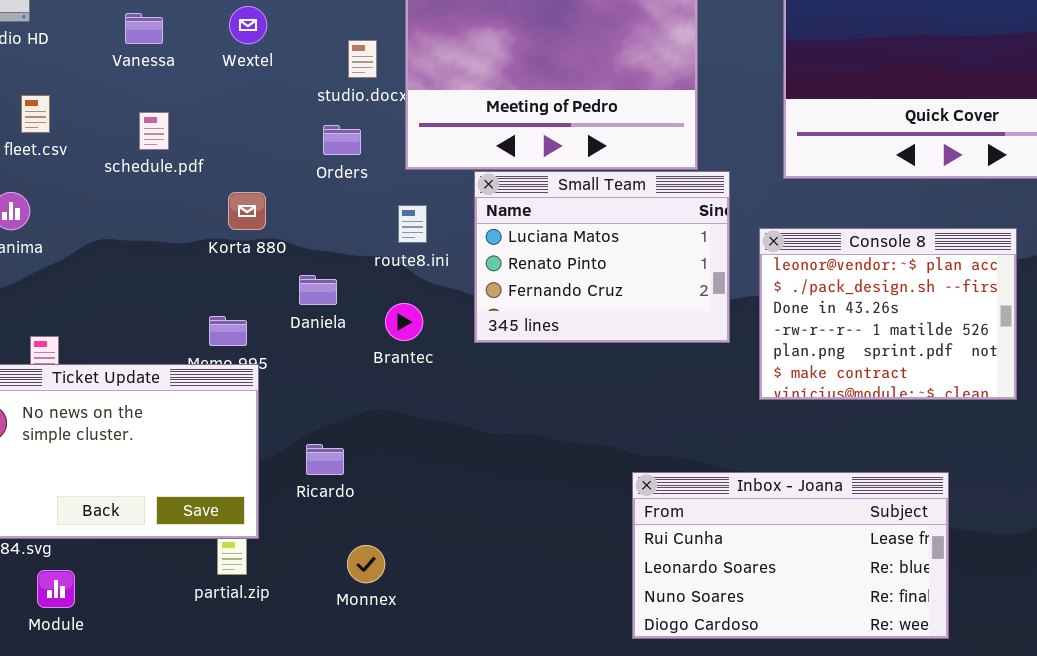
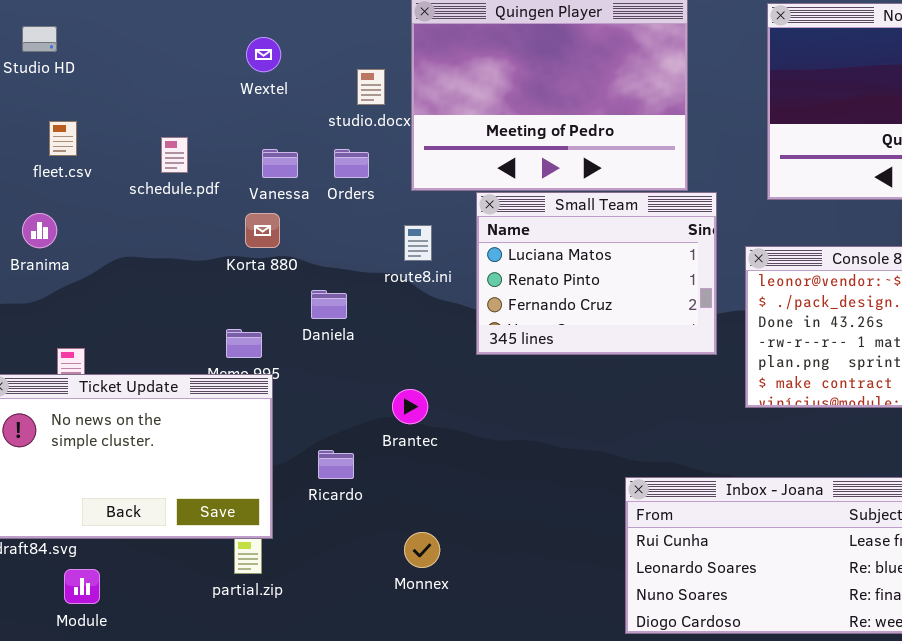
Vanessa: [125,13,163,44] -> [262,149,298,178], moved
Brantec: [385,303,423,341] -> [392,389,428,424], moved
Monnex: [347,545,385,583] -> [404,532,440,568], moved

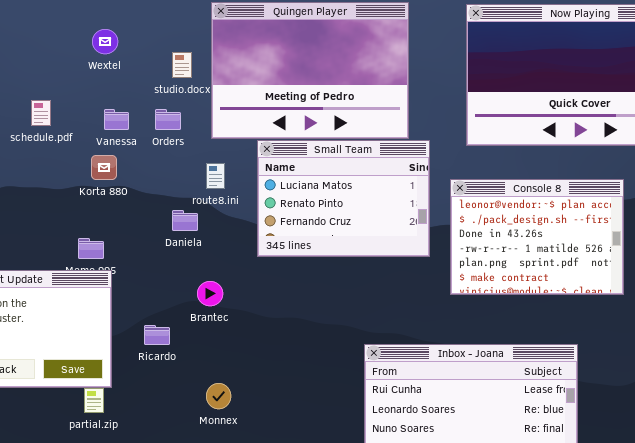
Daniela: [311,290,347,319] -> [172,210,198,231], moved

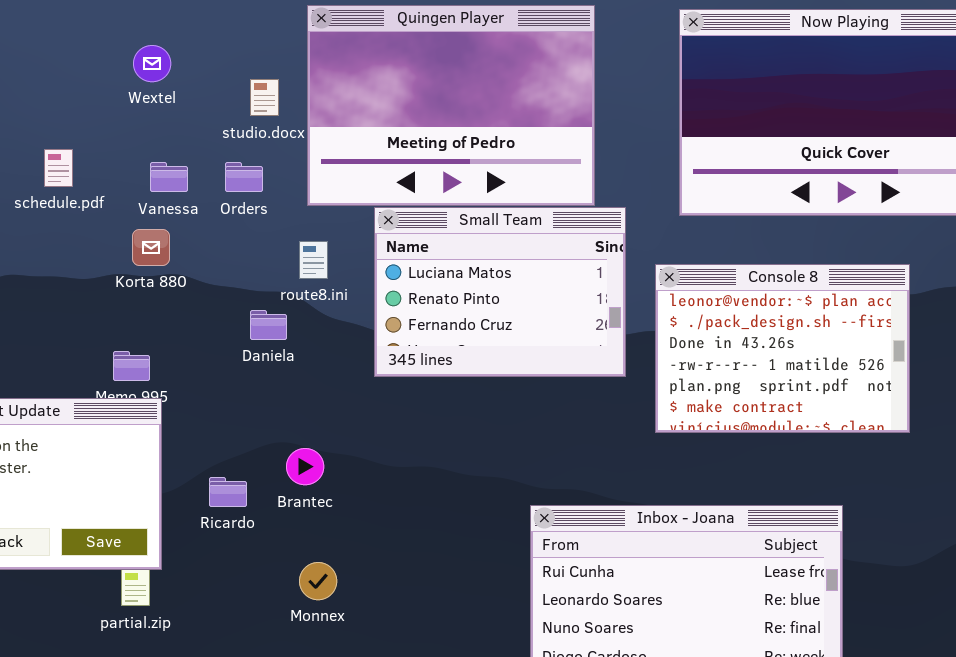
Brantec: [197,281,223,306] -> [286,448,324,485], moved

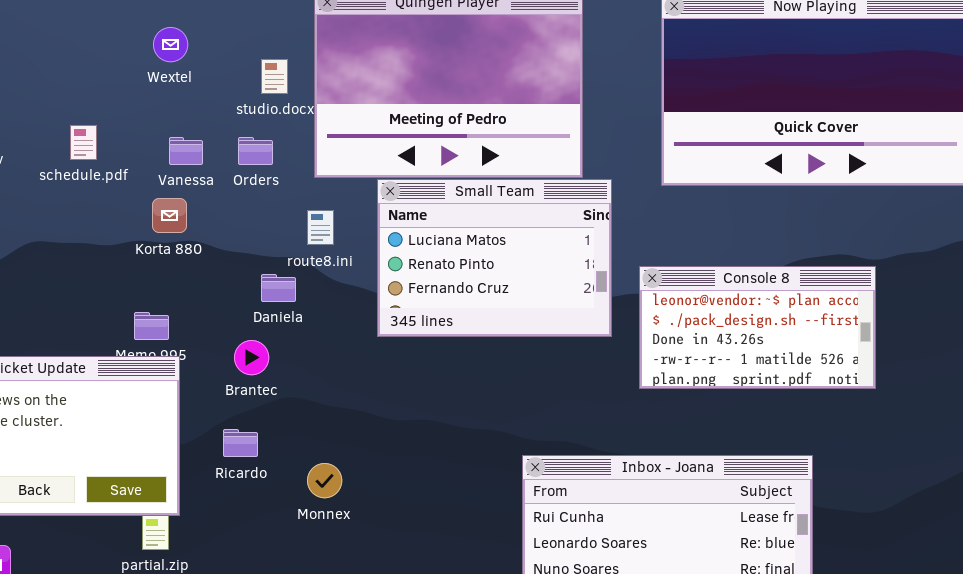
Console 8: [655,264,910,433] -> [639,266,876,389], resized
Brantec: [286,448,324,485] -> [234,340,269,375], moved
Monnex: [299,562,337,600] -> [307,463,342,498], moved

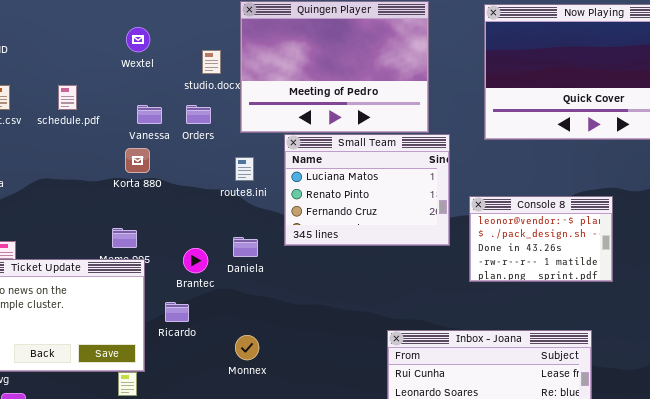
schedule.pdf: [70,125,97,160] -> [58,85,77,110], moved
Console 8: [639,266,876,389] -> [469,196,613,282], resized
Daniela: [261,274,296,302] -> [233,237,258,257], moved
Ricardo: [223,429,258,457] -> [165,302,189,322], moved

